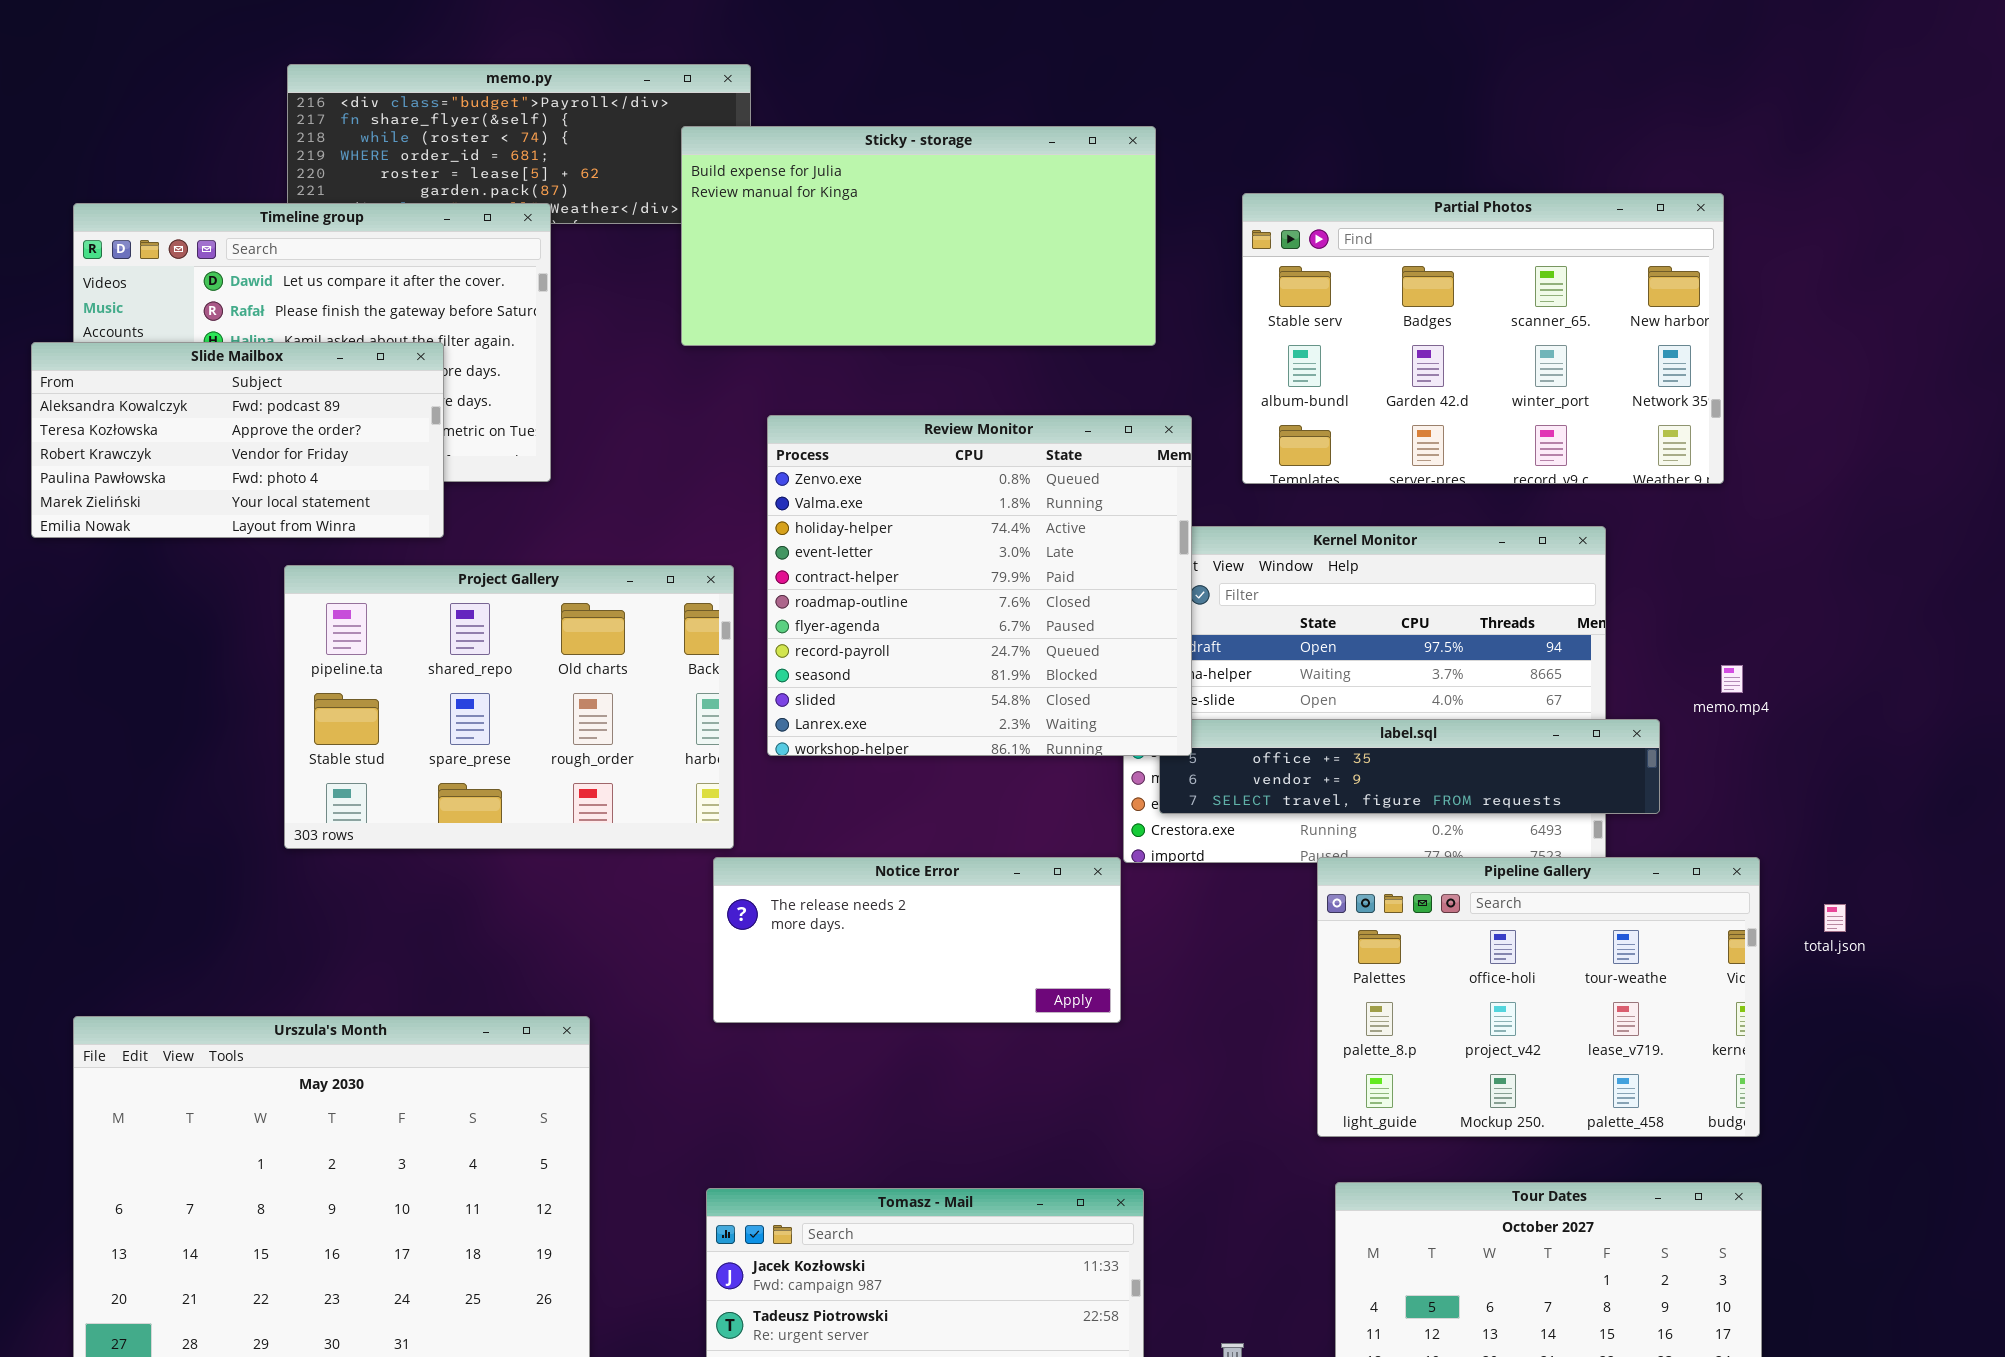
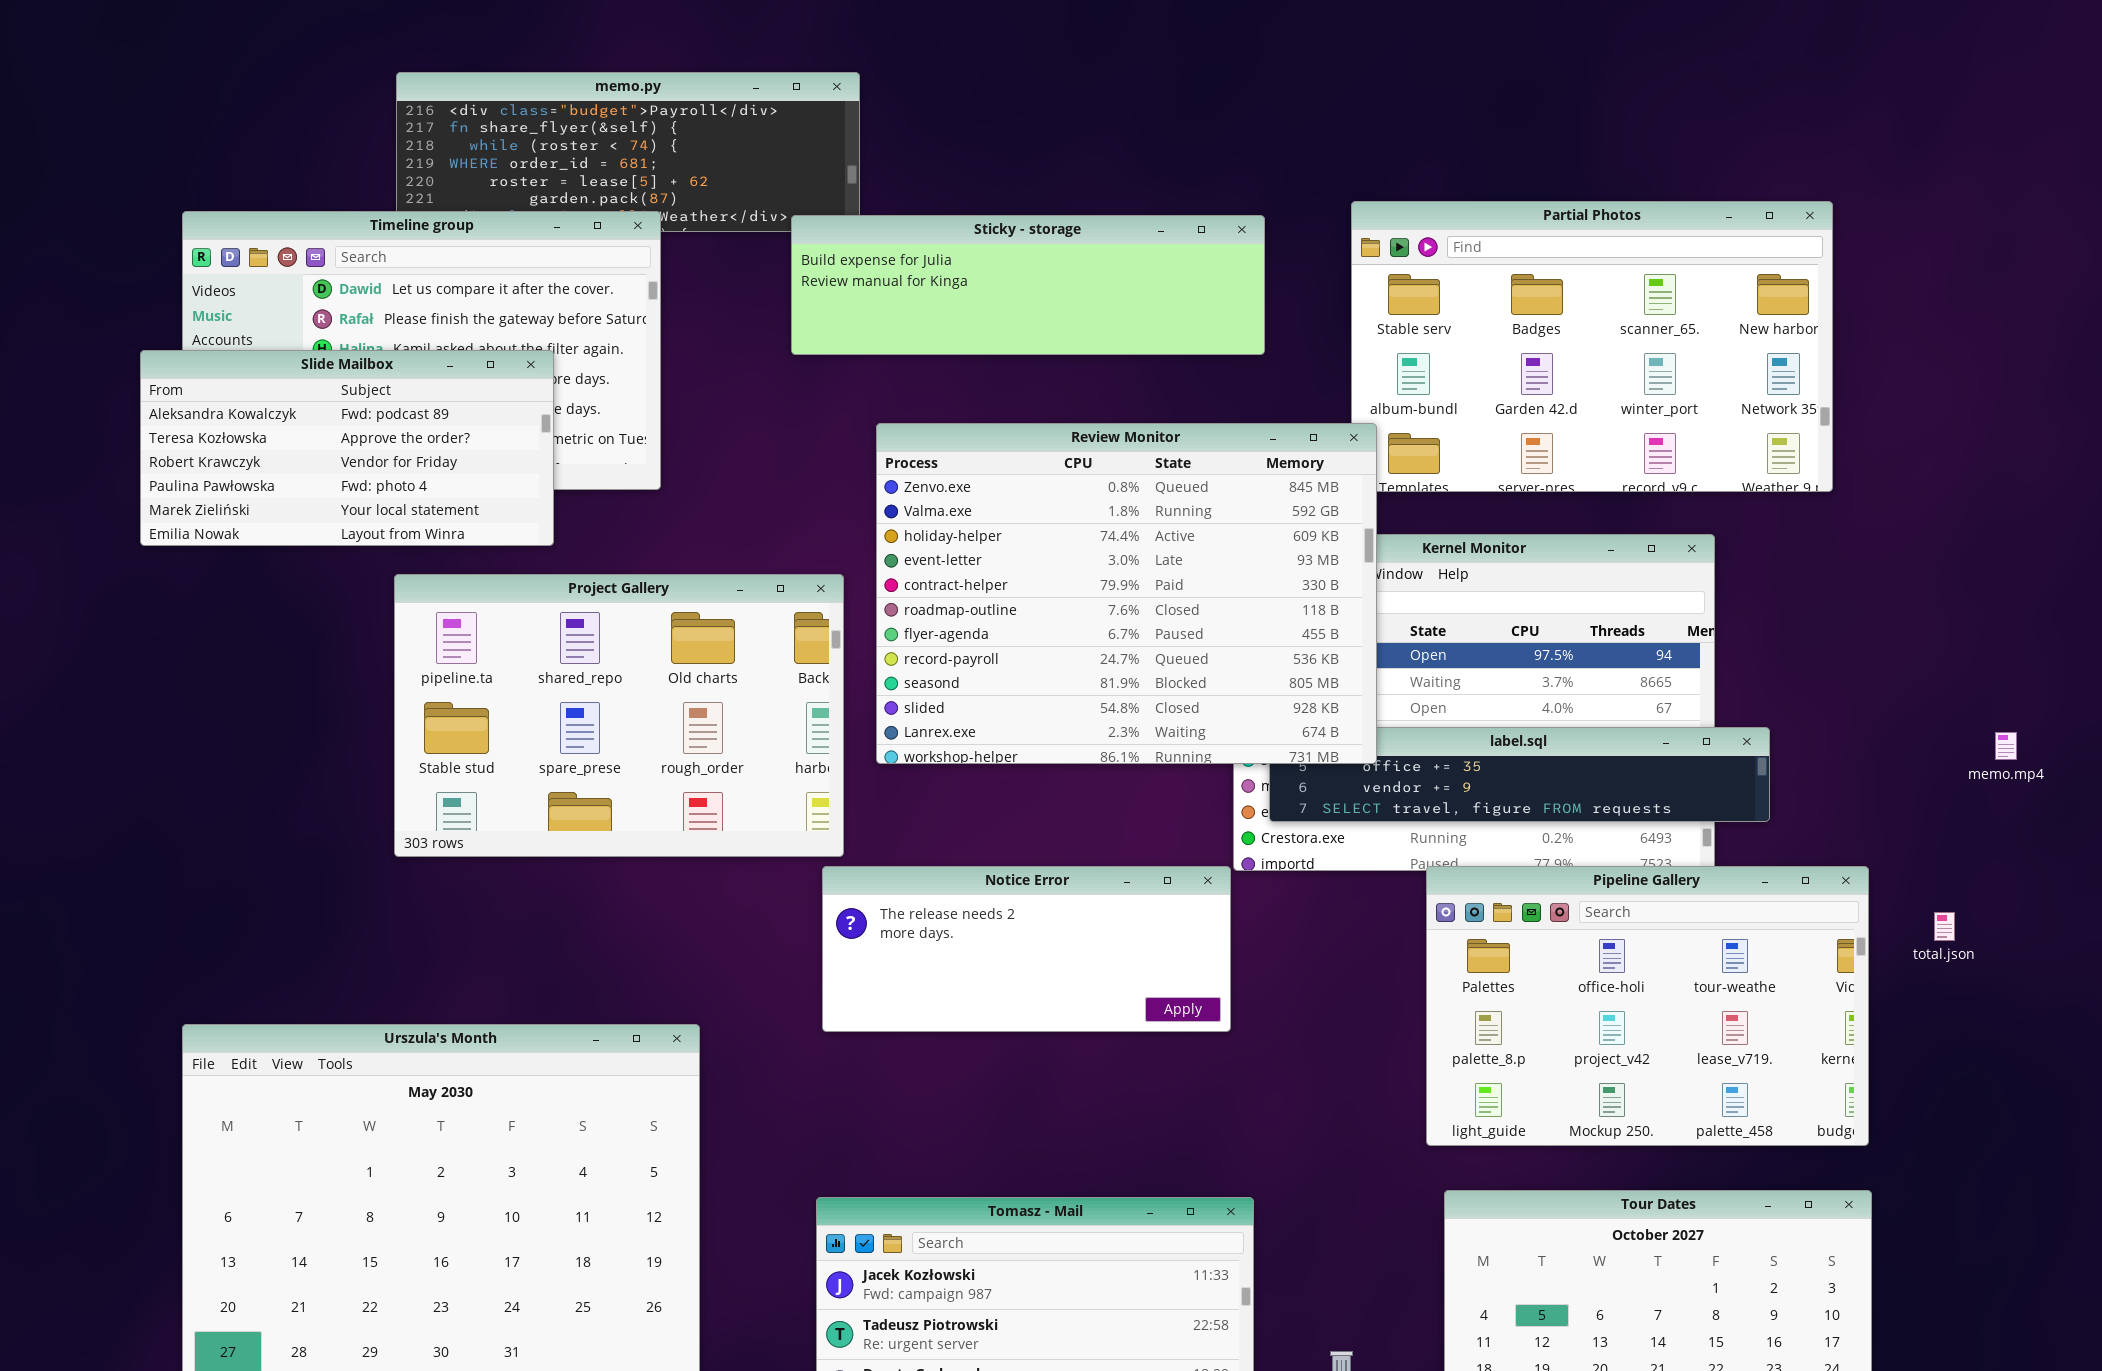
Sticky - storage: [681,126,1156,346] -> [791,215,1265,355], resized
Review Monitor: [767,415,1192,756] -> [876,423,1377,764], resized
memo.mp4: [1721,665,1743,693] -> [1995,732,2017,760], moved

